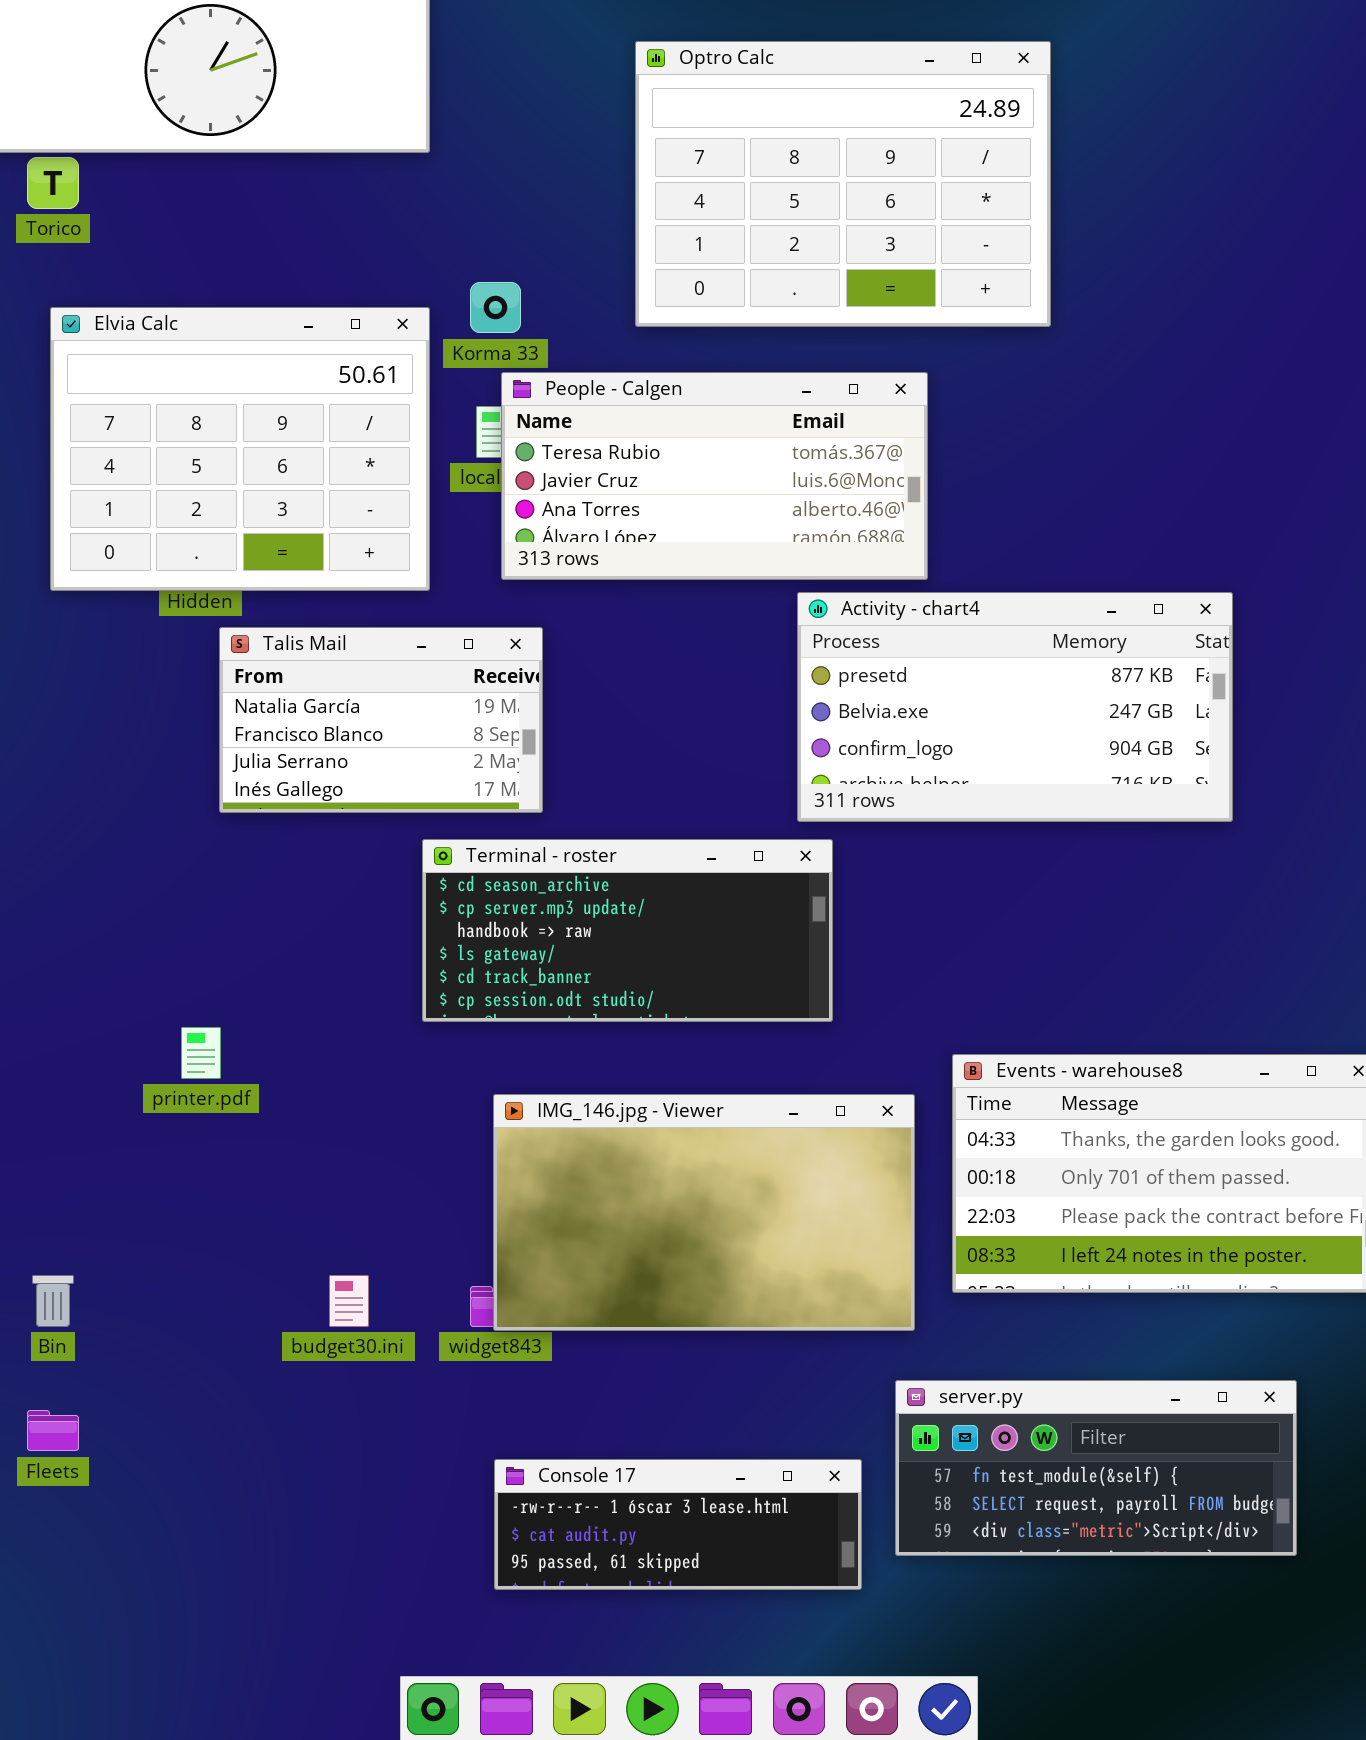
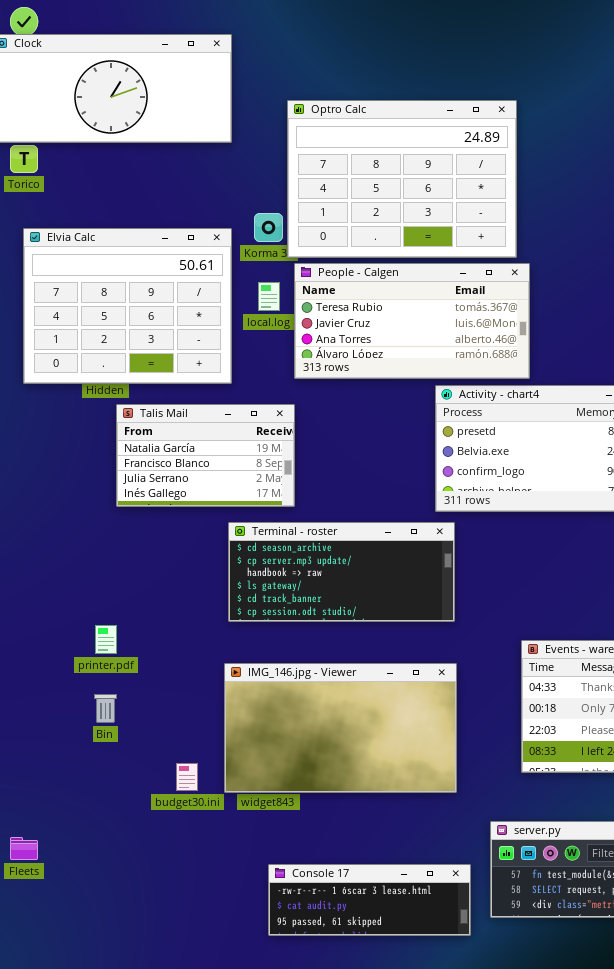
Optro Calc: [635,41,1051,327] -> [287,100,517,258], moved
People - Calgen: [501,372,928,580] -> [294,263,530,379], moved
IMG_146.jpg - Viewer: [493,1094,915,1331] -> [224,663,457,793], moved
Bin: [32,1275,74,1327] -> [94,694,117,723], moved

